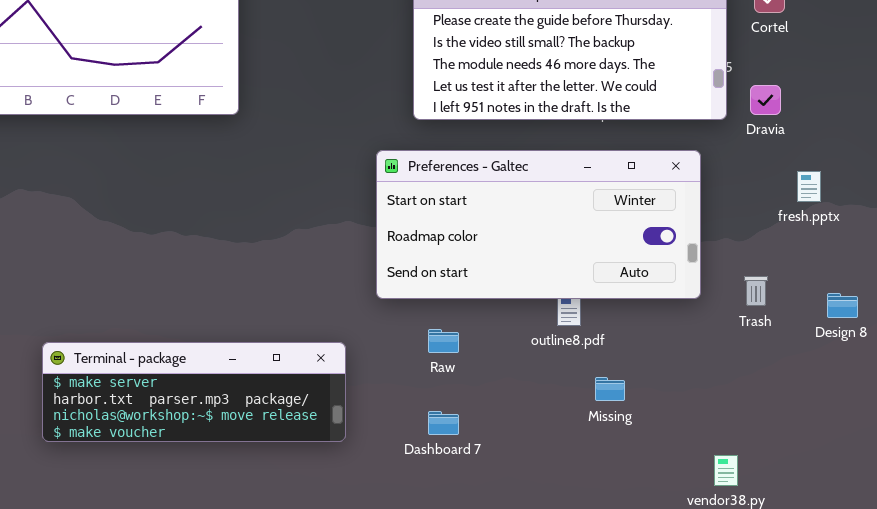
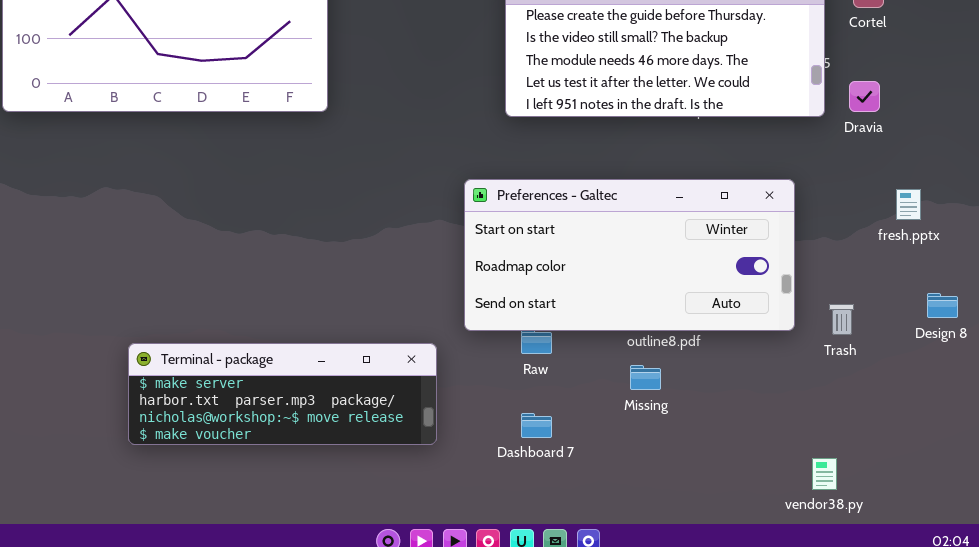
Preferences - Galtec: [376,150,701,299] -> [464,179,795,331], moved
fresh.pptx: [797,171,821,202] -> [896,189,921,220], moved
Trash: [744,276,768,306] -> [829,304,854,335], moved
Missing: [595,377,625,401] -> [630,365,661,390], moved

